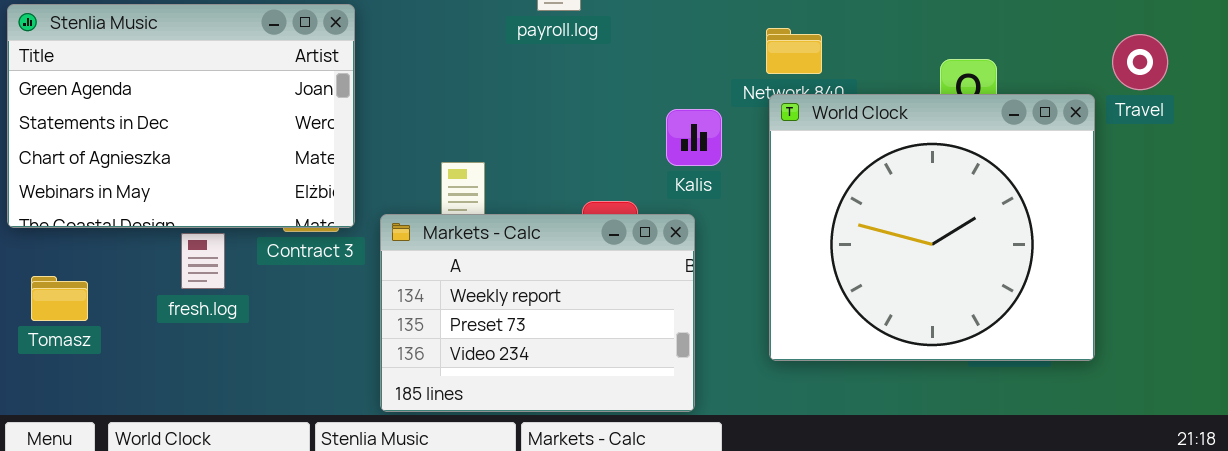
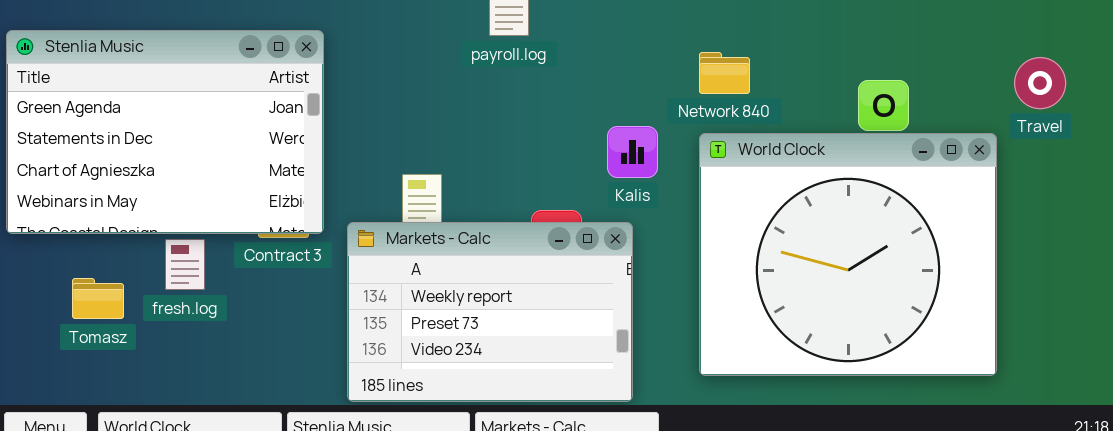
World Clock: [769,94,1095,361] -> [699,133,997,376], moved
Tomasz: [31,276,88,321] -> [72,278,124,319], moved

